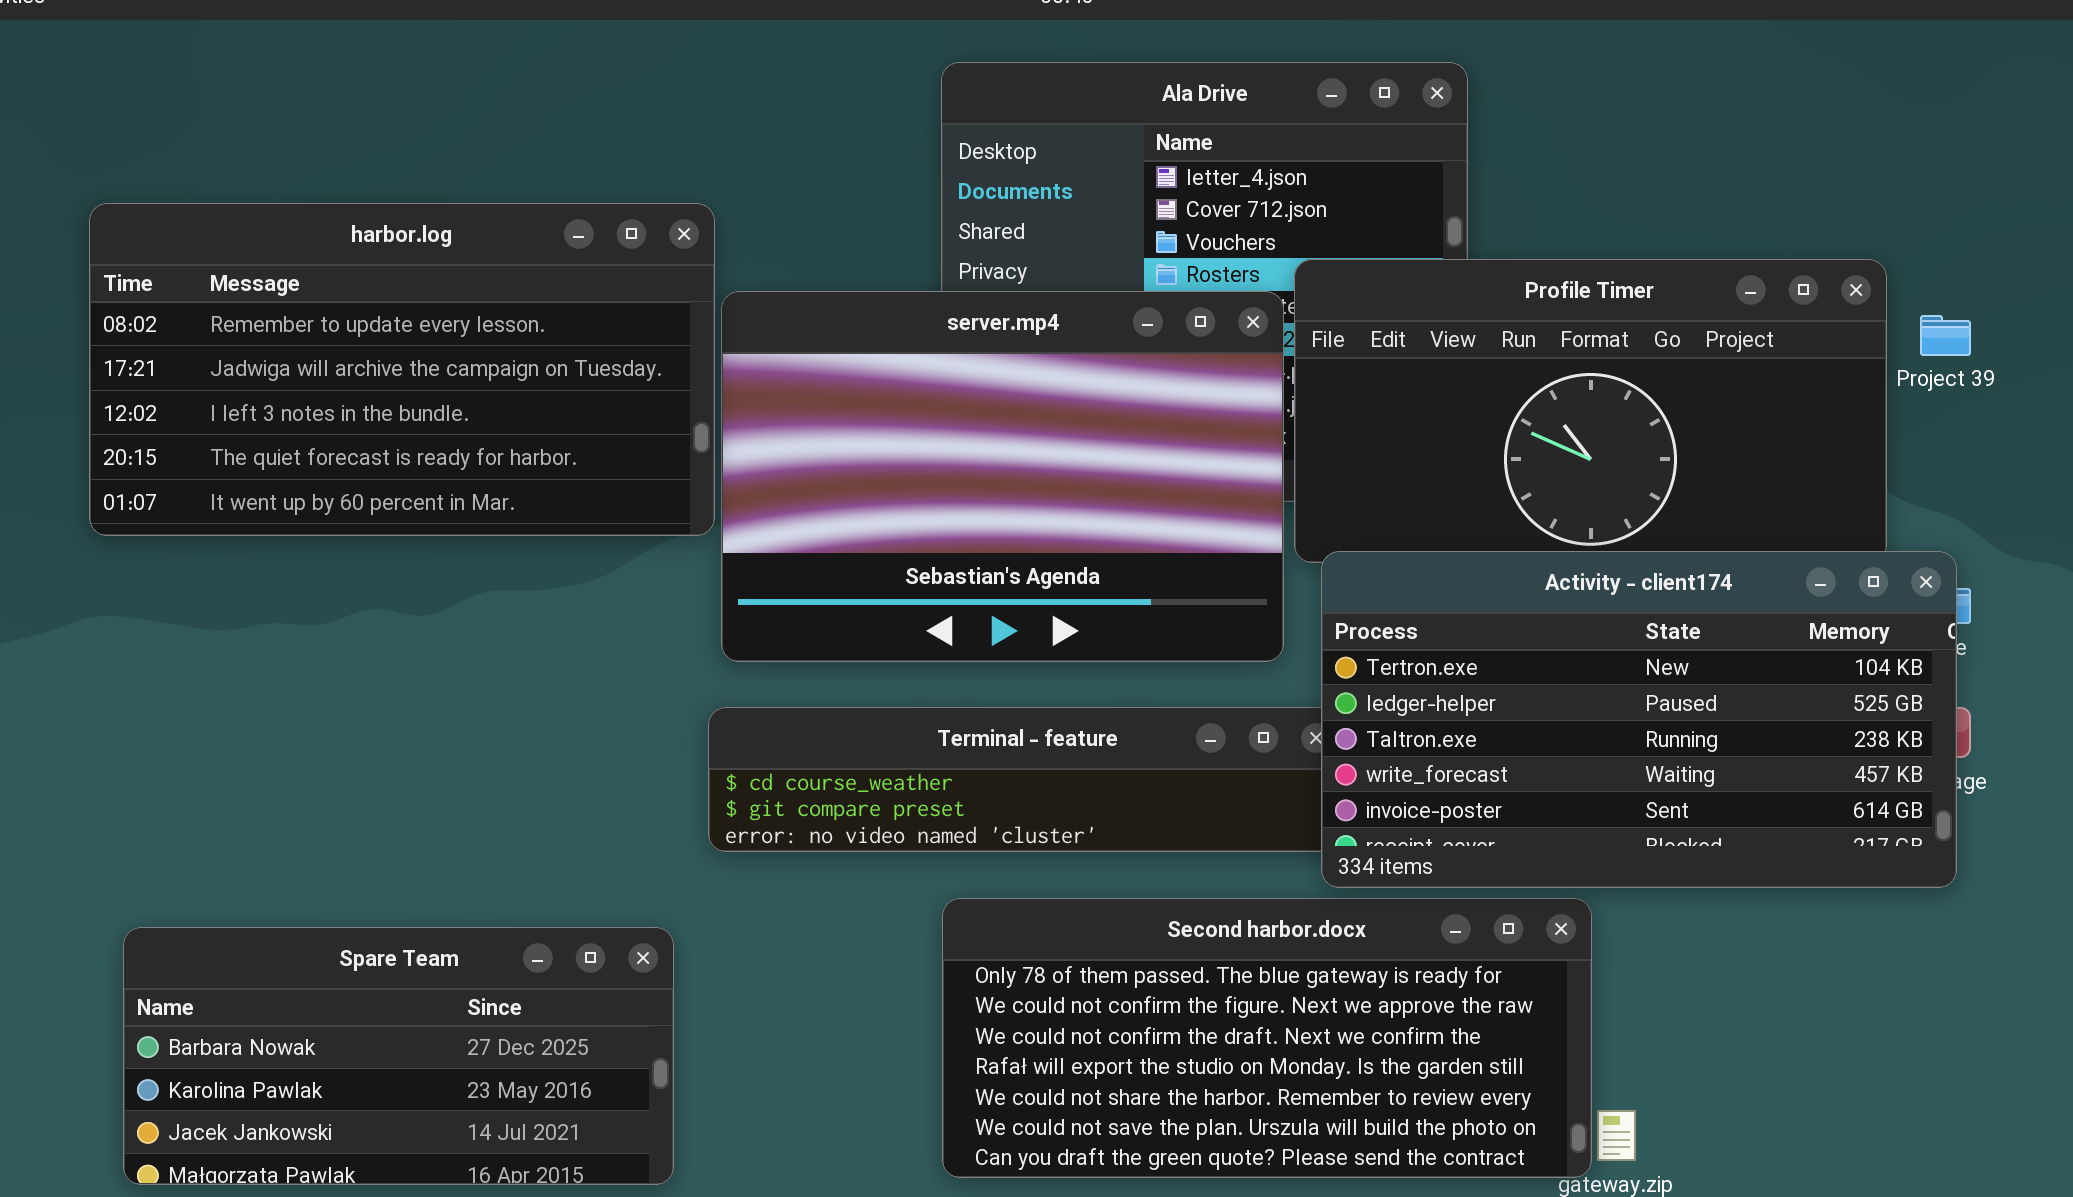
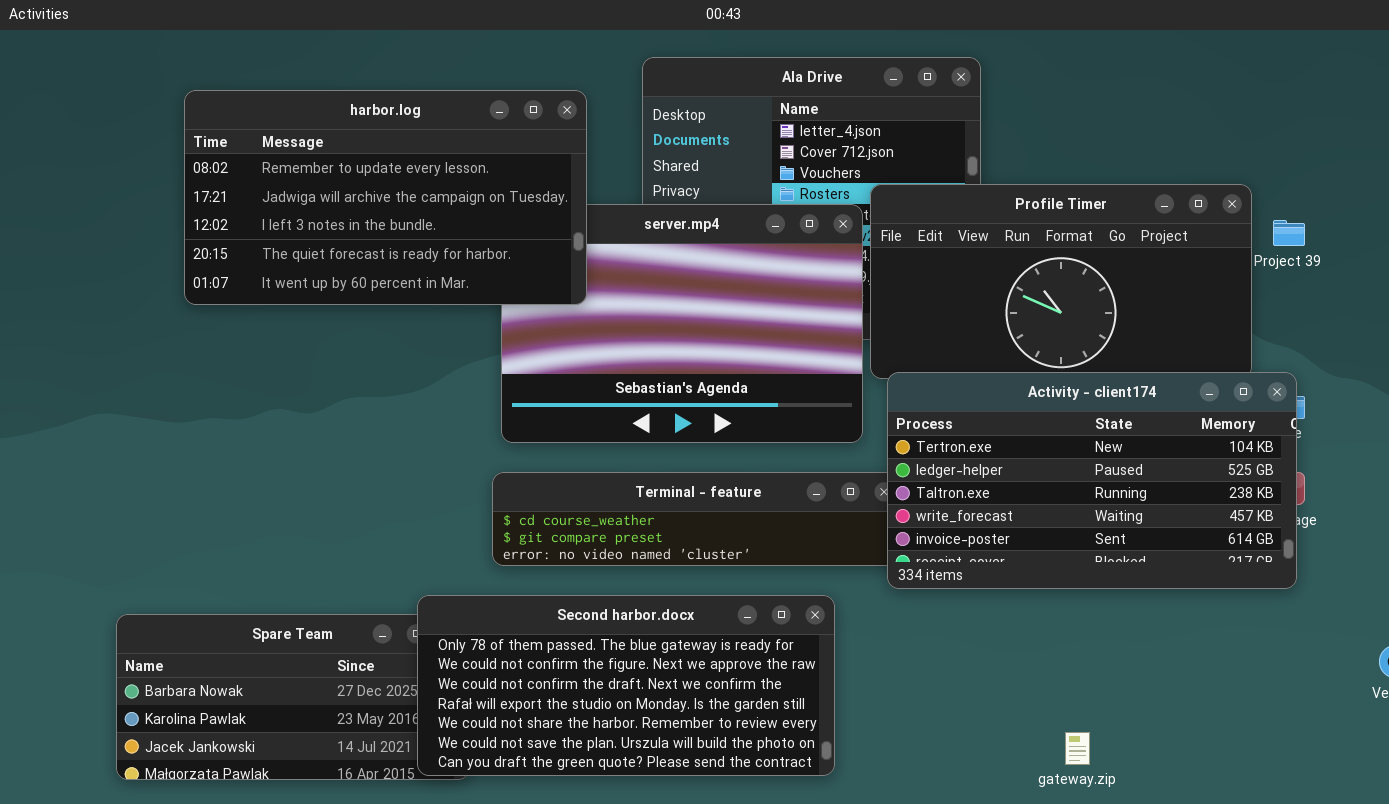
harbor.log: [89,203,715,536] -> [184,90,587,305], moved
Second harbor.docx: [942,898,1592,1178] -> [417,595,835,776], moved

